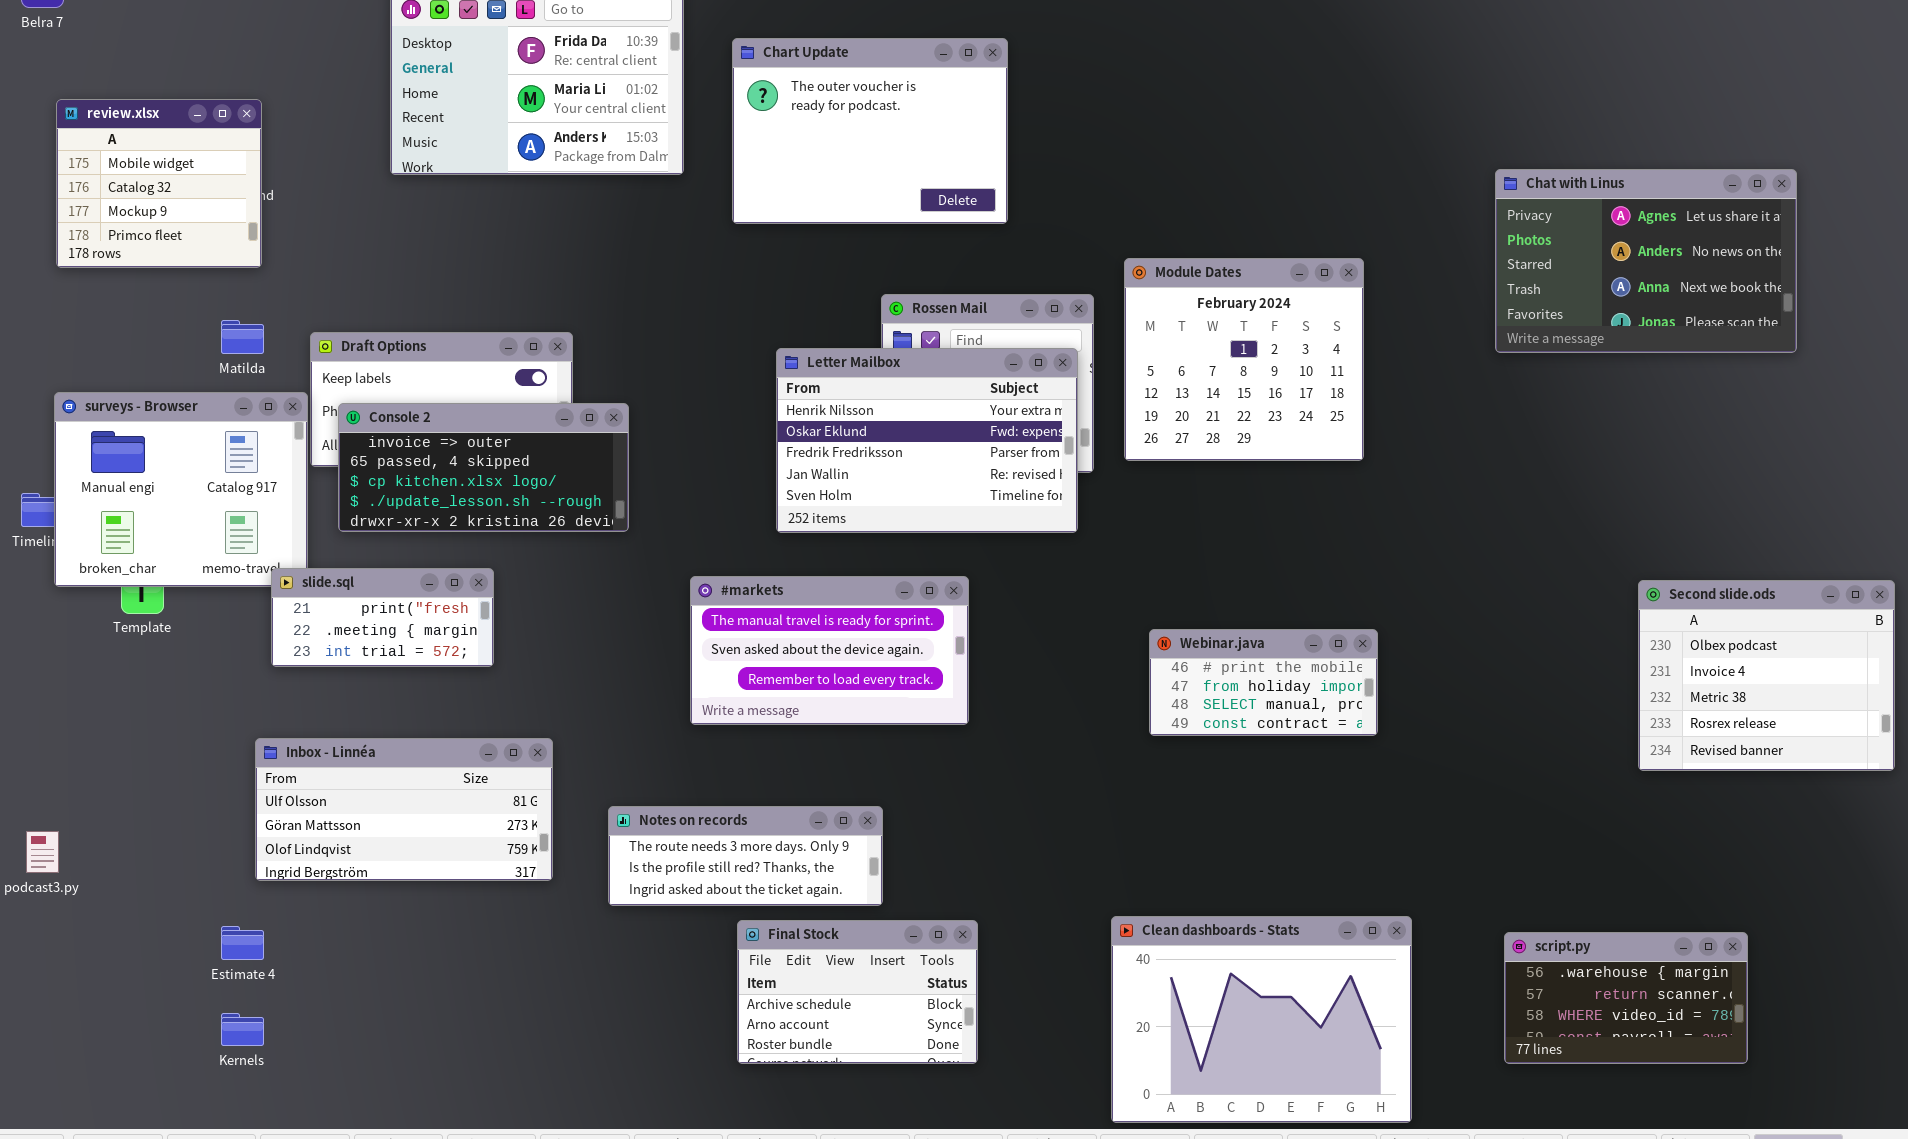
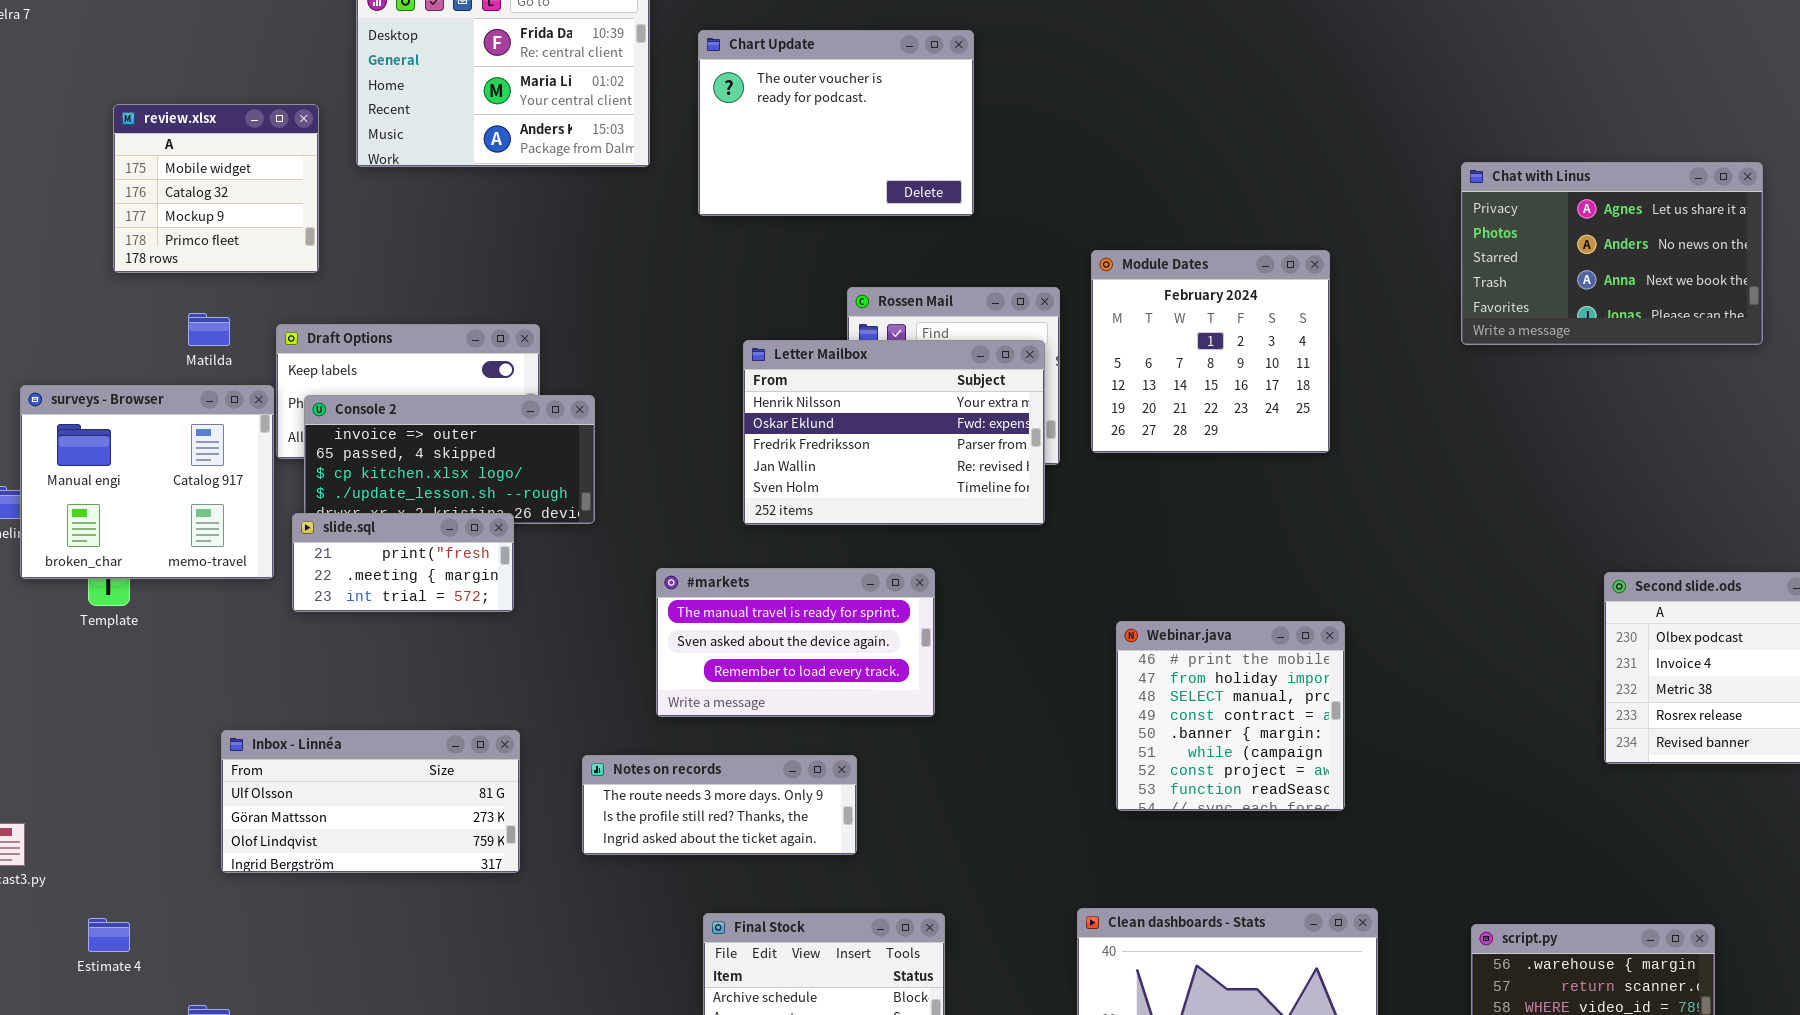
review.xlsx: [56,99,262,268] -> [113,104,319,273], moved
slide.sql: [271,568,494,667] -> [292,513,514,612], moved
Webinar.java: [1149,629,1378,736] -> [1116,621,1345,811], resized
Notes on records: [608,806,883,906] -> [582,755,857,855], moved
Estimate 4: [221,926,264,960] -> [88,918,130,952], moved

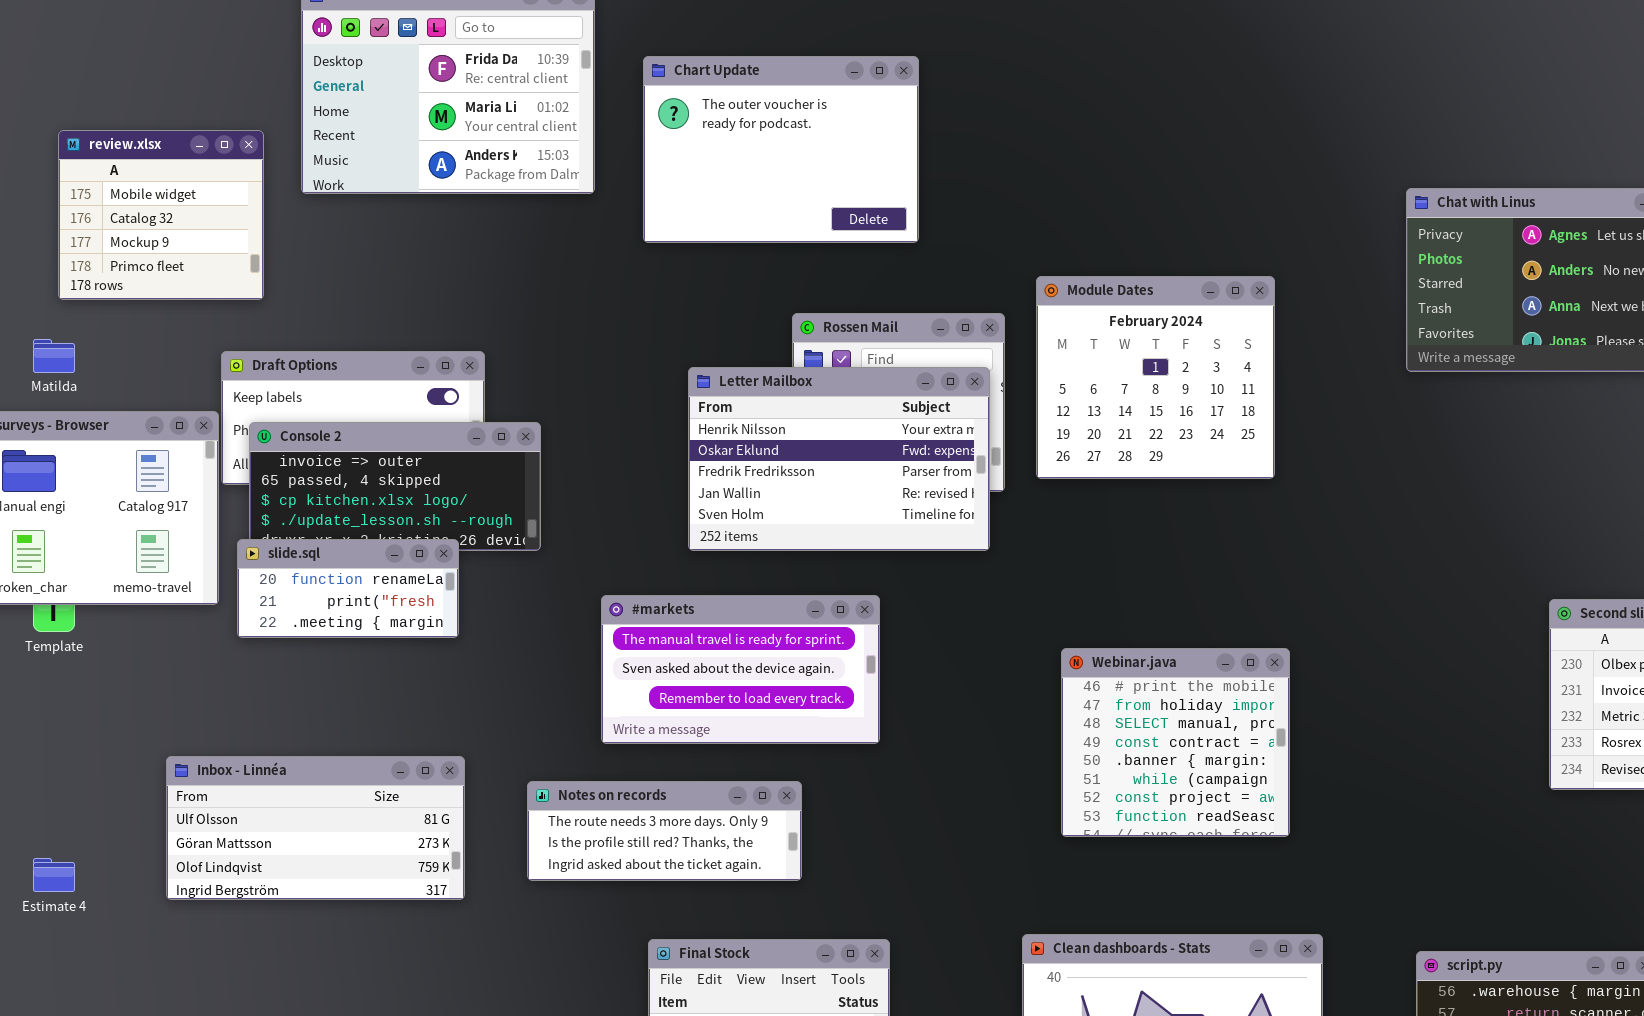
Matilda: [188,313,230,346] -> [33,339,75,373], moved
slide.sql: [292,513,514,612] -> [237,539,459,638], scrolled up 1 row
Estimate 4: [88,918,130,952] -> [33,858,75,892], moved

